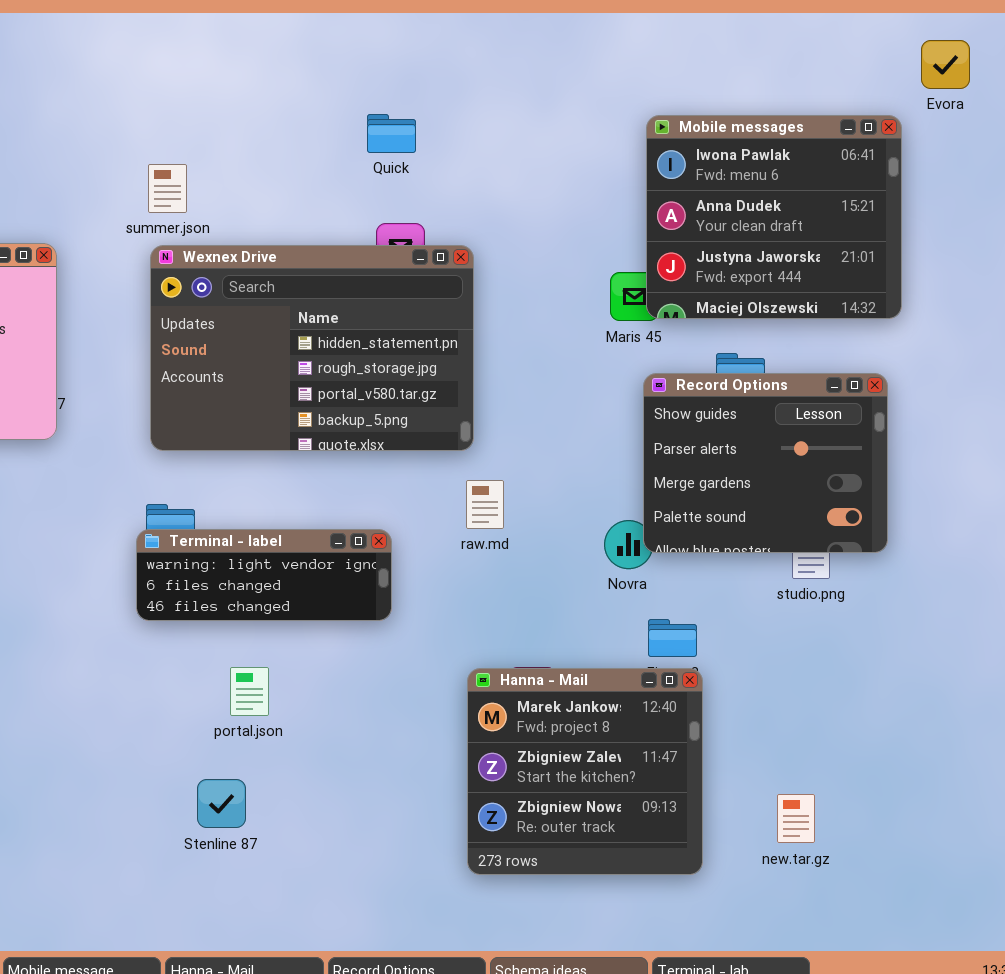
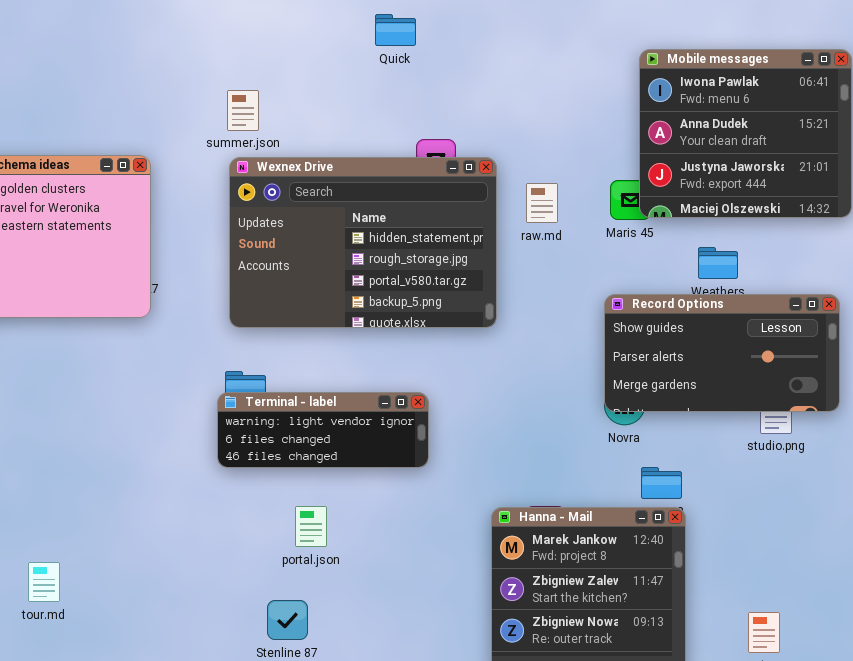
Quick: [367,114,416,153] -> [375,14,416,46], moved
Record Options: [643,373,888,553] -> [604,294,840,412], resized
raw.md: [466,480,504,529] -> [526,183,558,223], moved

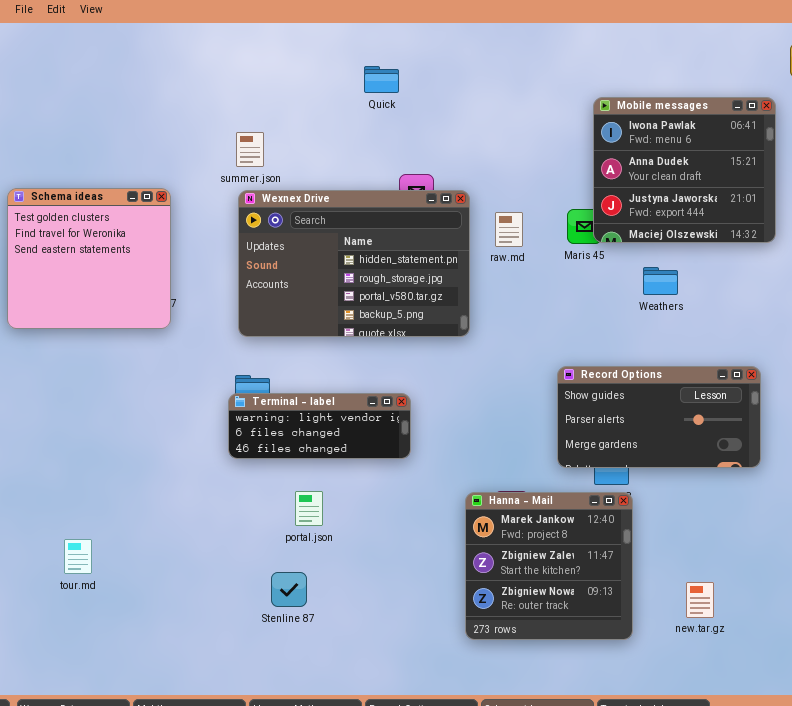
Record Options: [604,294,840,412] -> [557,366,761,468], moved

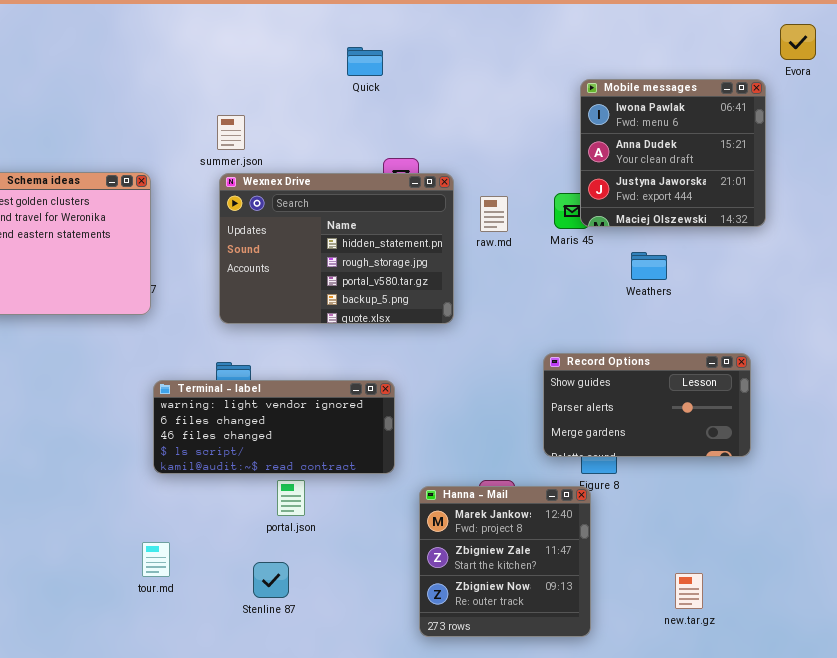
Terminal - label: [228,393,411,459] -> [153,380,395,474], resized
Hanna - Mail: [465,492,633,640] -> [419,486,591,637], moved
tour.md: [64,539,92,574] -> [142,542,170,577], moved

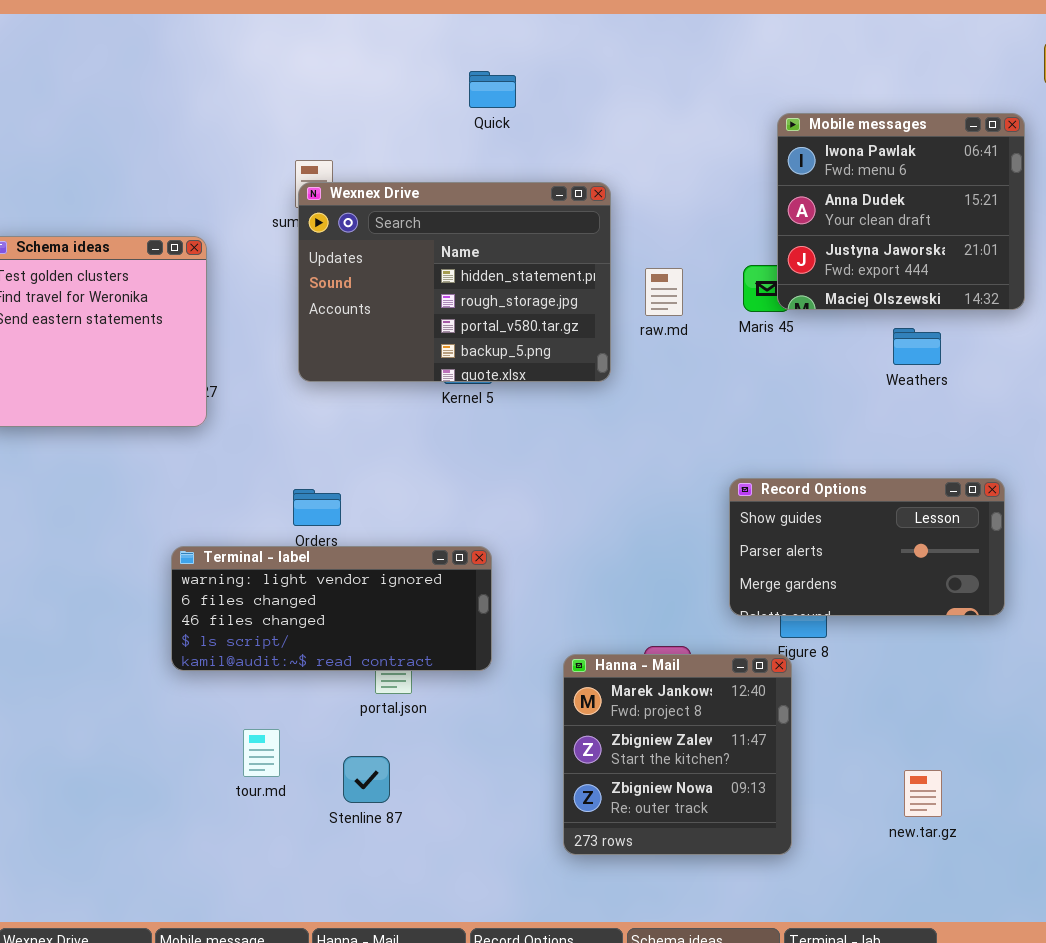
Wexnex Drive: [219,173,454,324] -> [298,182,611,382], moved
Weathers: [631,252,667,280] -> [893,328,941,365], moved
Terminal - label: [153,380,395,474] -> [171,546,492,671], moved
tour.md: [142,542,170,577] -> [243,729,280,777], moved

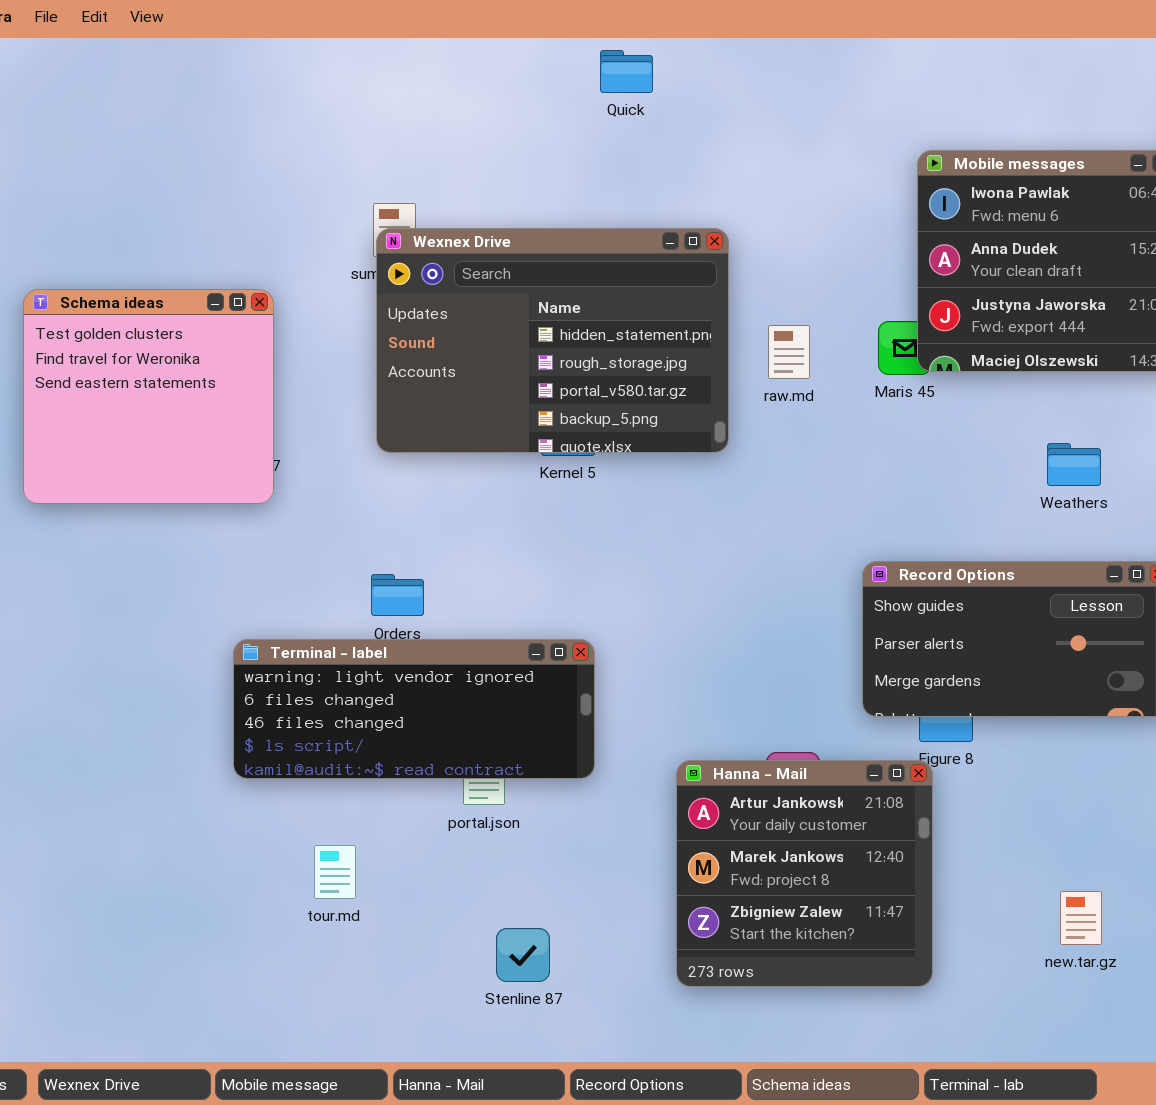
Quick: [469,71,516,108] -> [600,50,653,93], moved
Weathers: [893,328,941,365] -> [1047,443,1101,486], moved
Hanna - Mail: [563,654,792,855] -> [676,760,933,987], scrolled up 1 row
Stenline 87: [343,756,390,803] -> [496,928,550,982], moved

